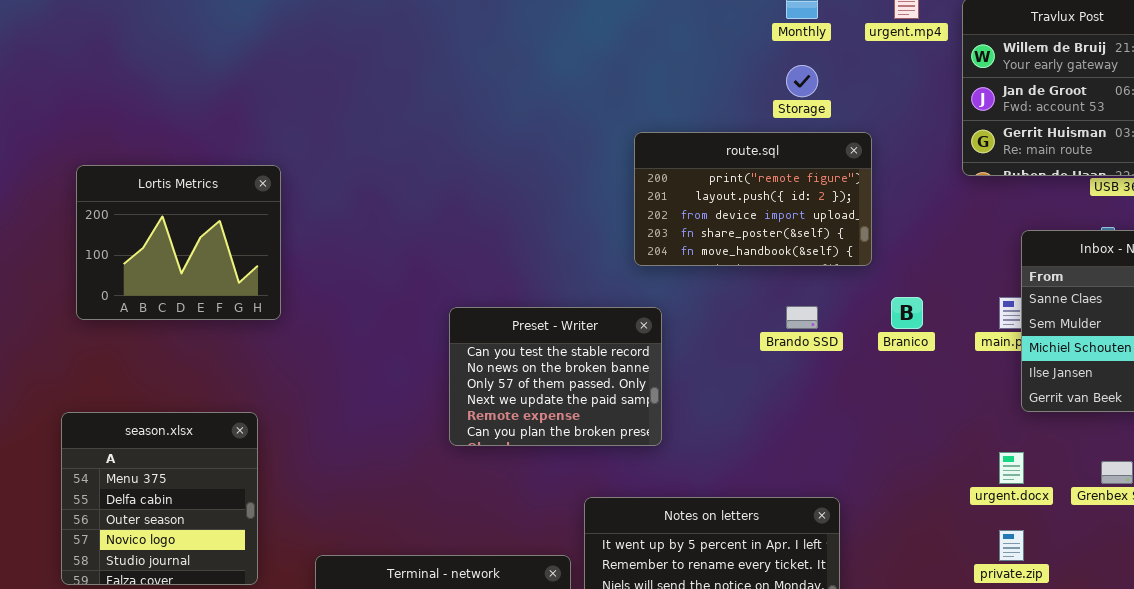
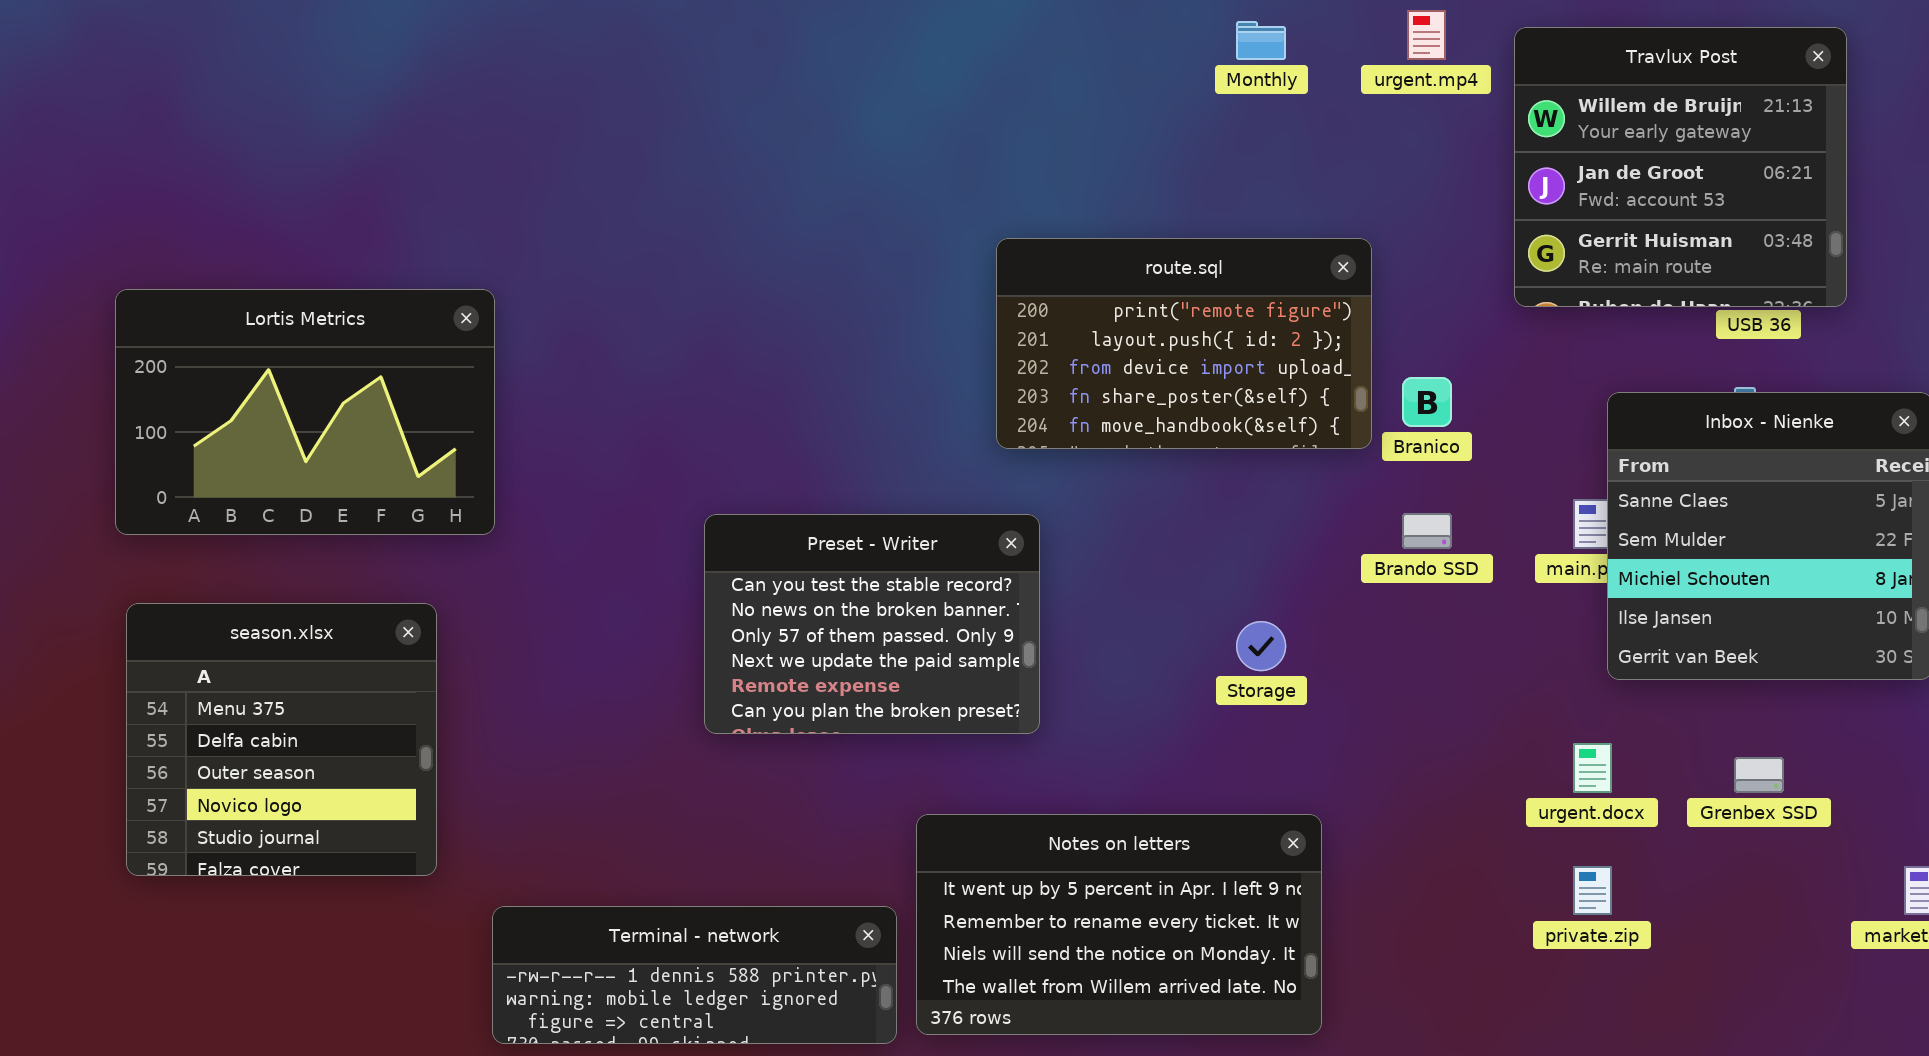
Storage: [786,65,818,97] -> [1236,621,1286,671], moved
Lortis Metrics: [76,165,281,320] -> [115,289,495,535], resized
Branico: [891,297,923,329] -> [1402,377,1452,427], moved
Brando SSD: [786,306,818,329] -> [1402,513,1452,549], moved
season.xlsx: [61,412,258,585] -> [126,603,437,876], moved

